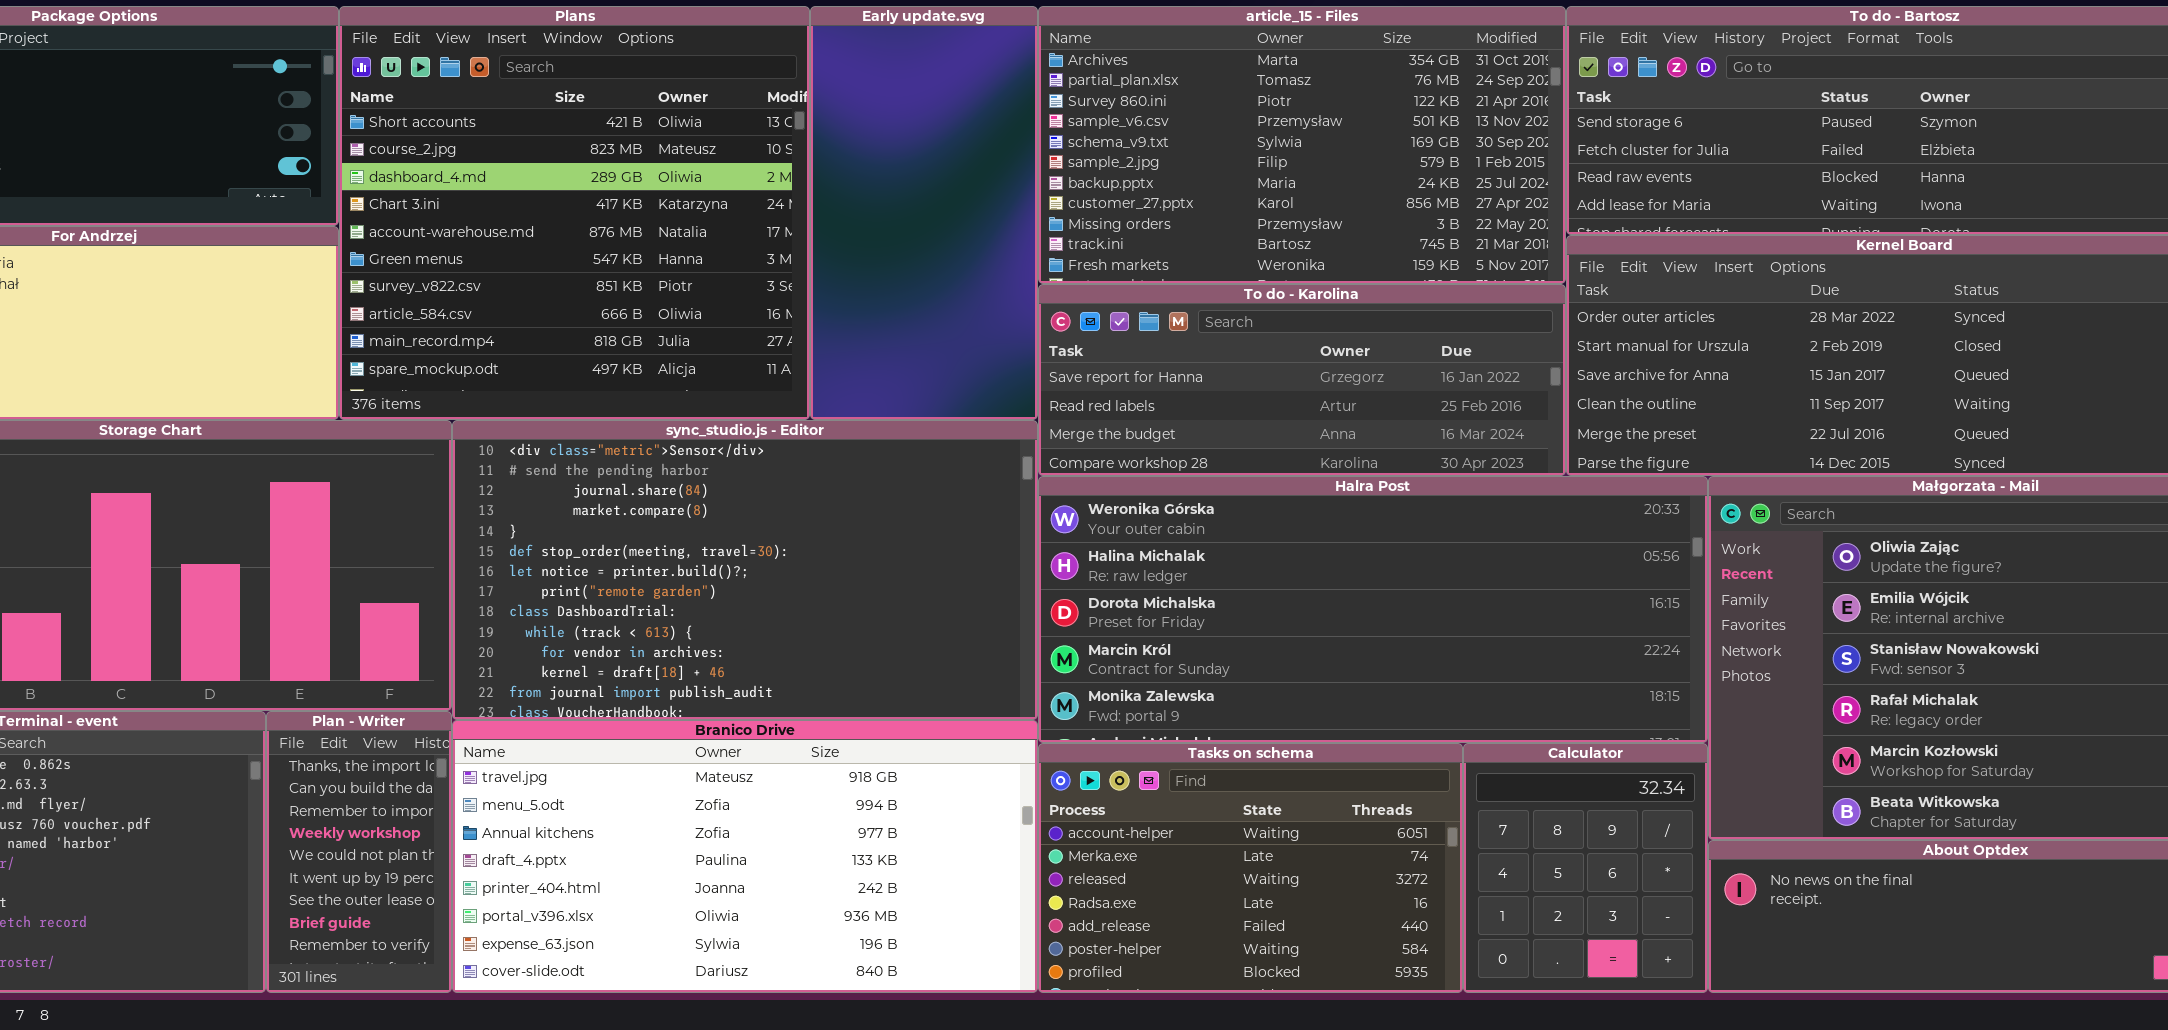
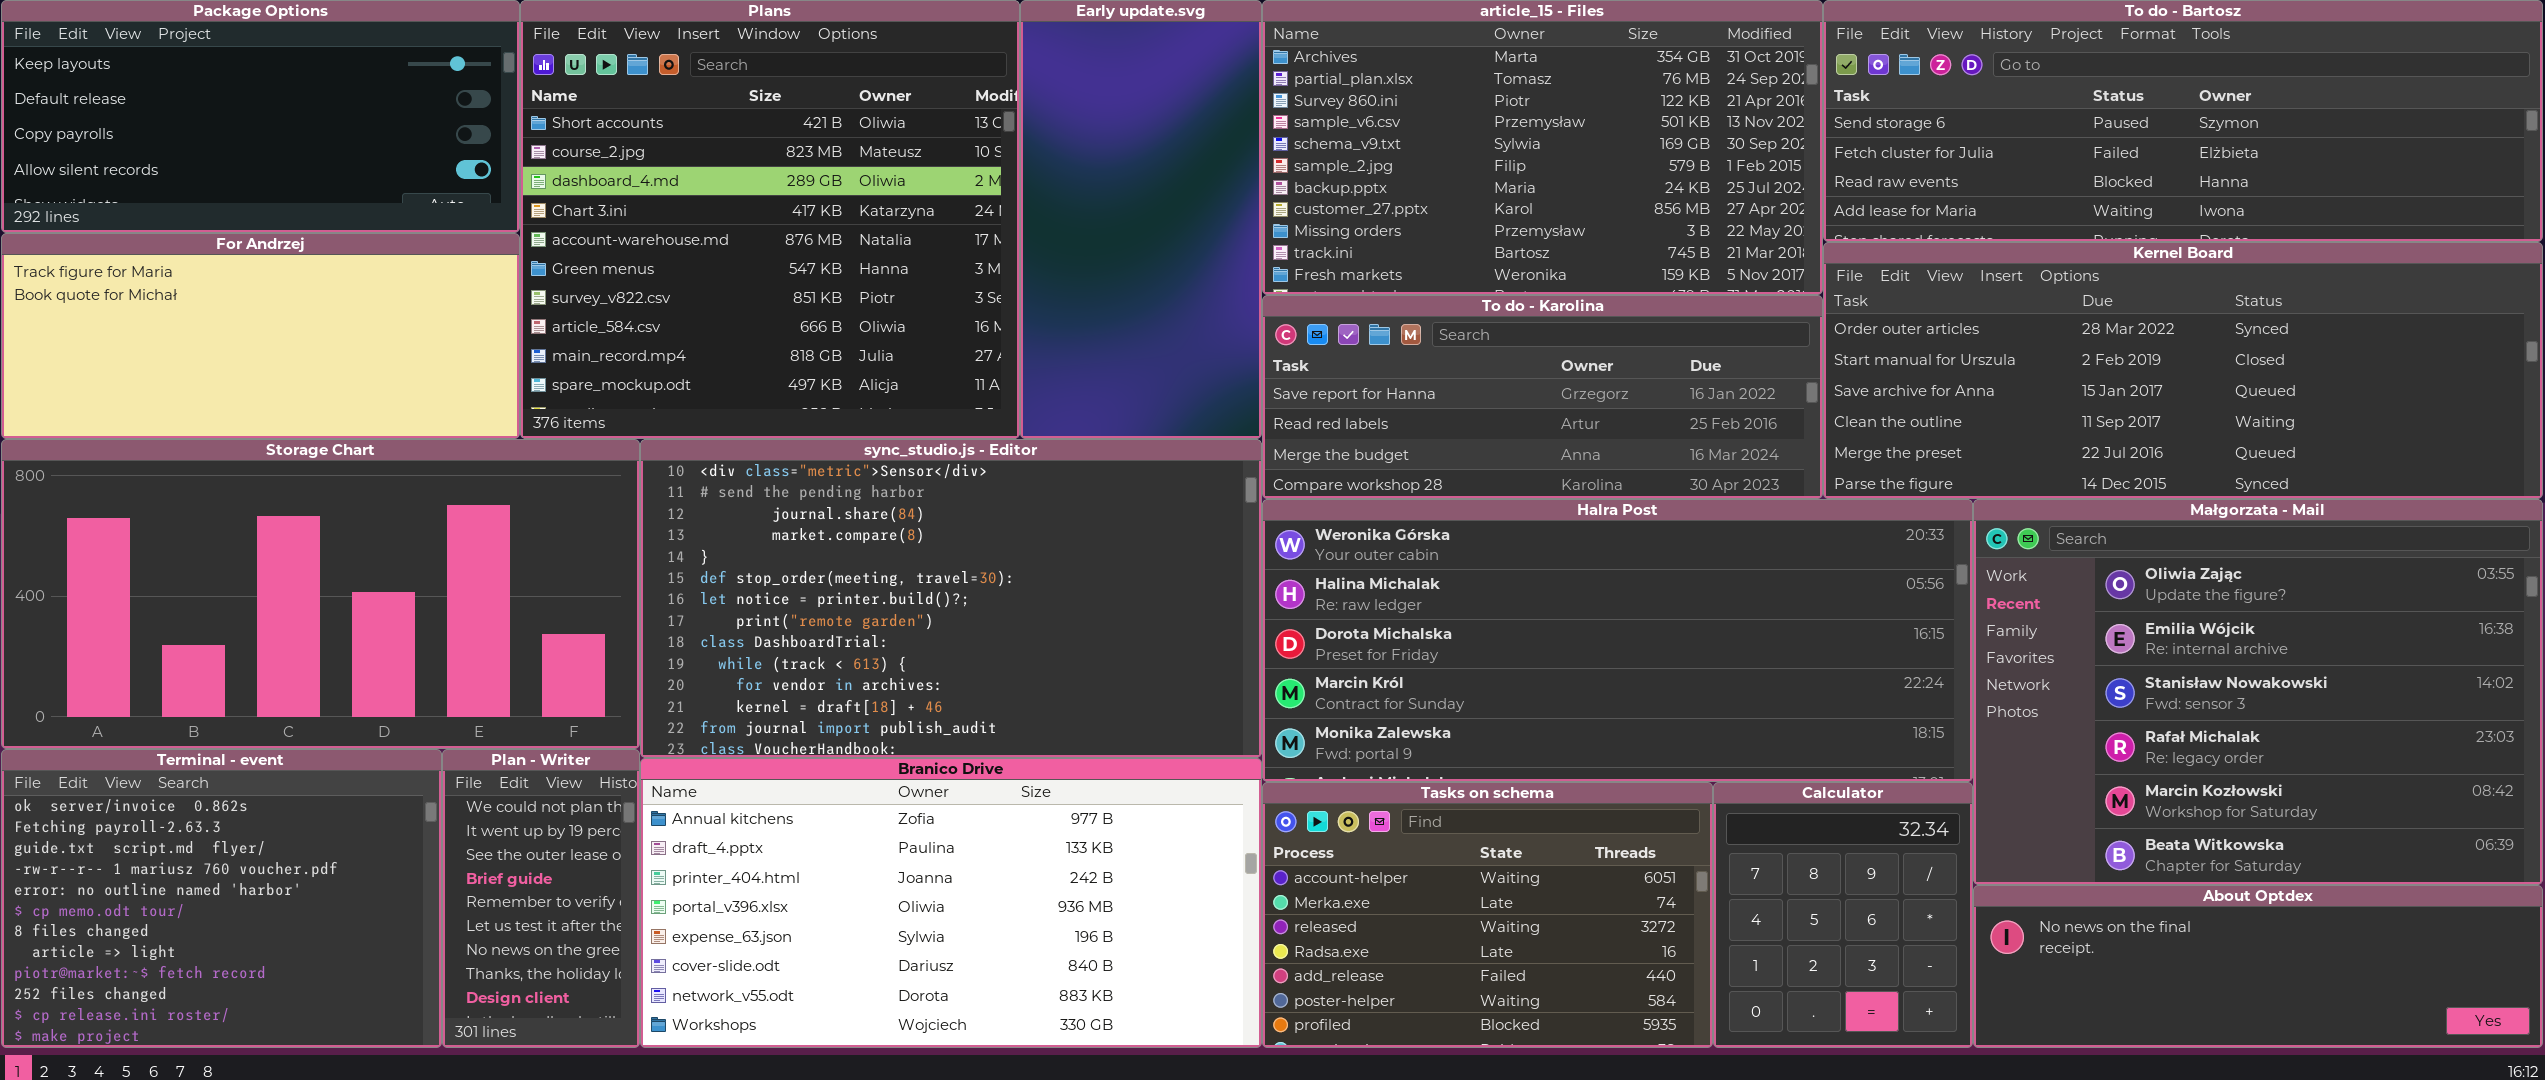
Plan - Writer: [266,711,452,993] -> [442,749,640,1048], scrolled down 4 rows
Branico Drive: [452,720,1038,993] -> [640,758,1262,1048], scrolled down 2 rows

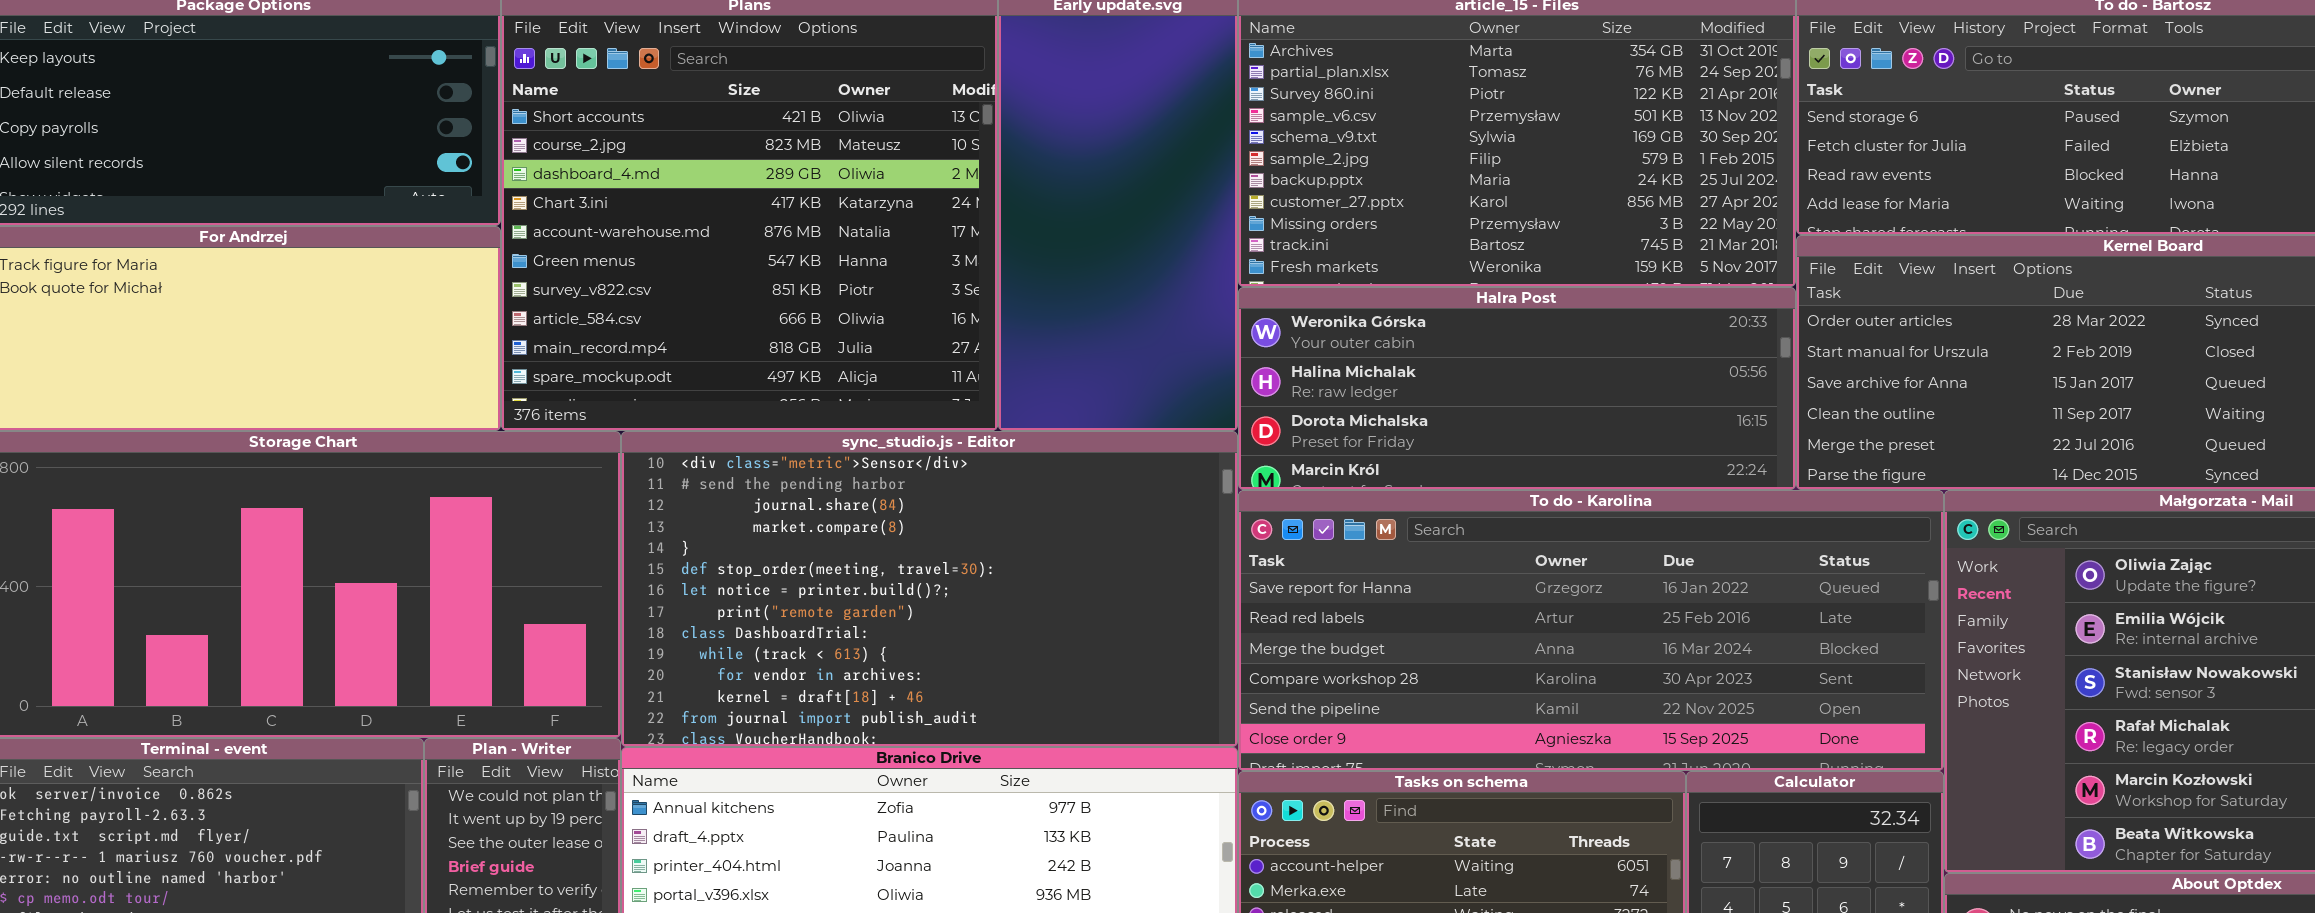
To do - Karolina: [1262,295,1823,499] -> [1238,490,1944,771], moved, resized
Halra Post: [1262,499,1973,782] -> [1238,287,1796,490], moved, resized

